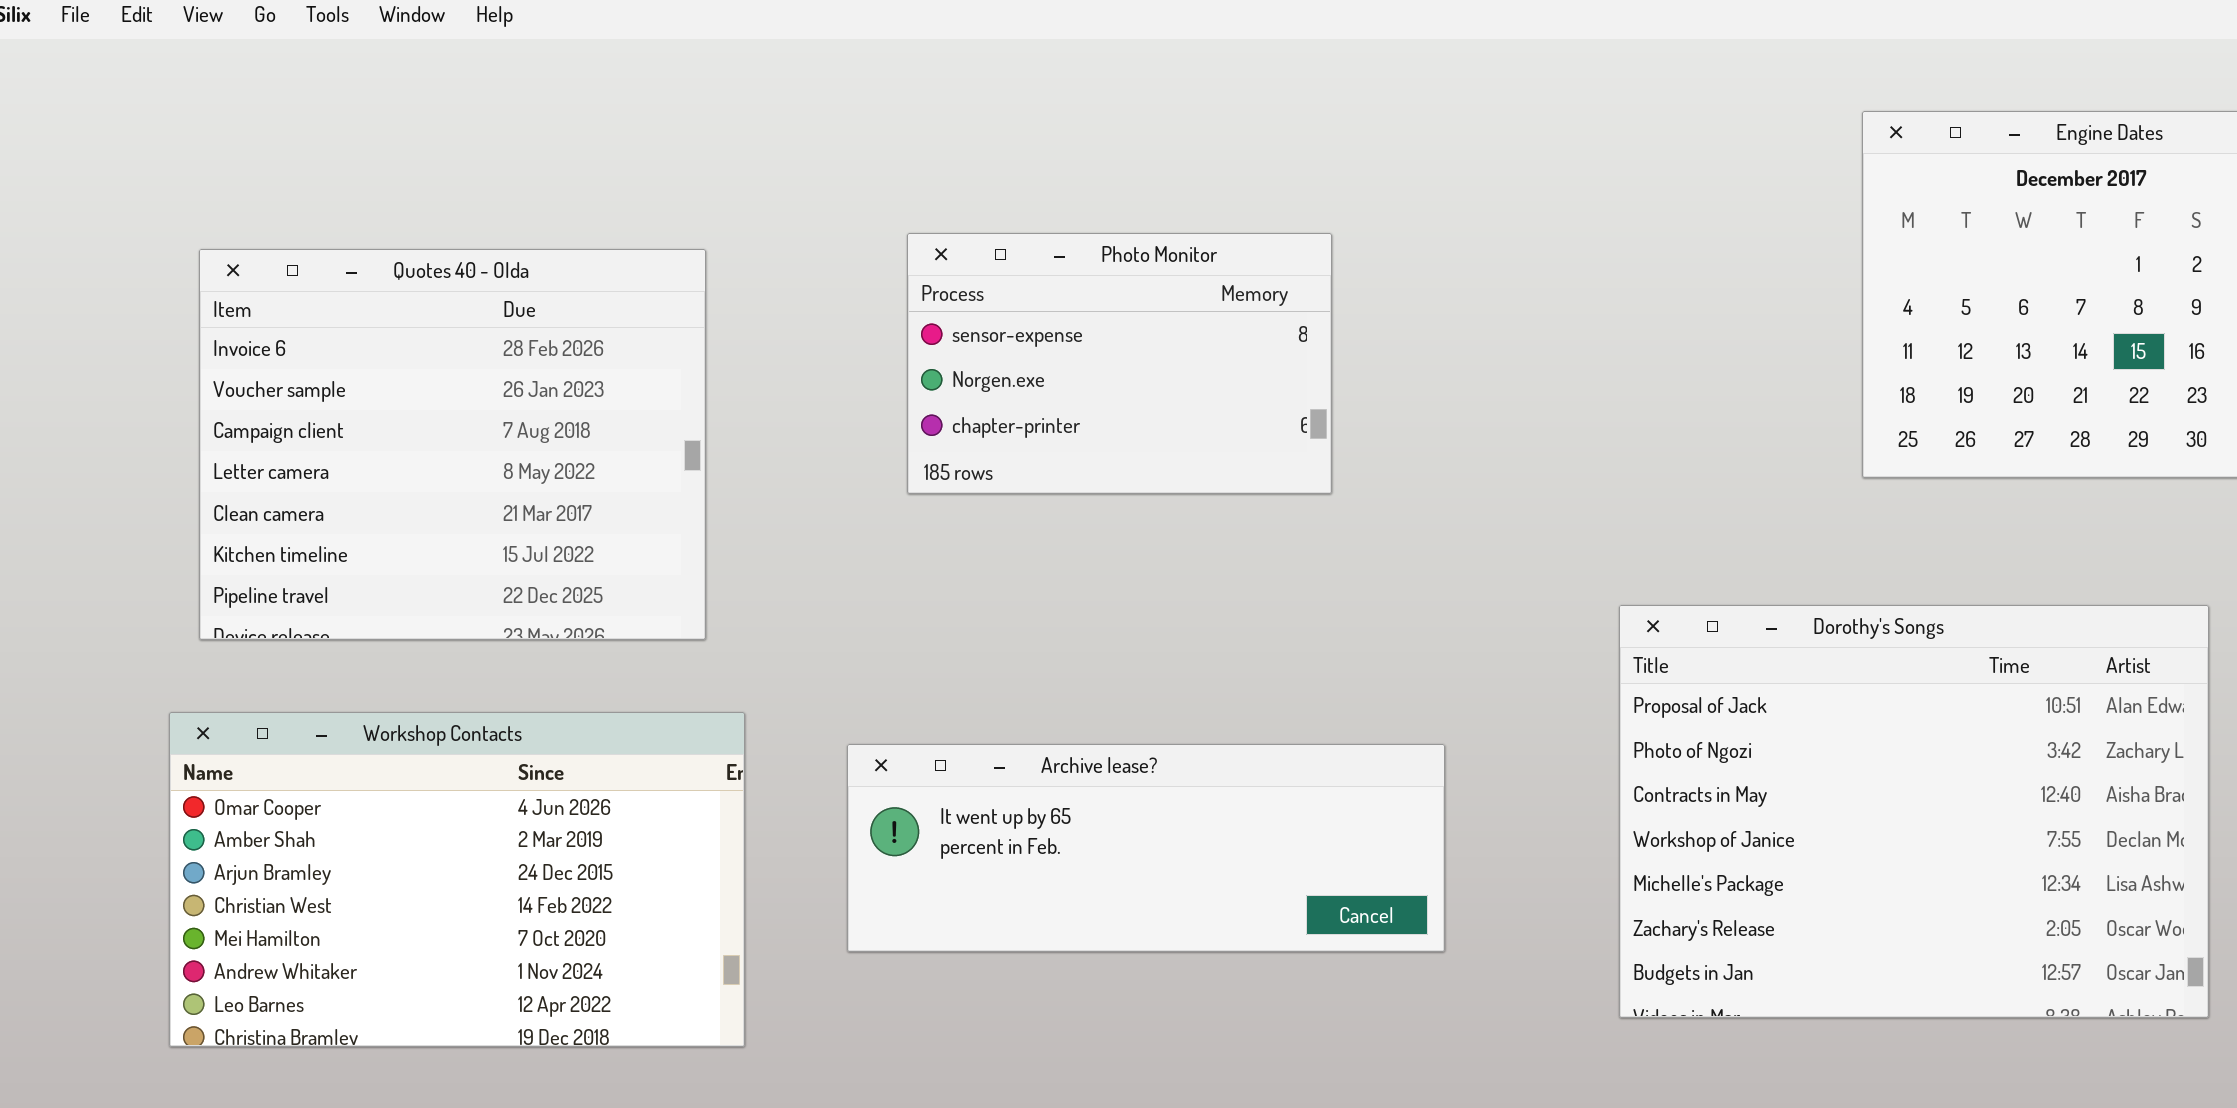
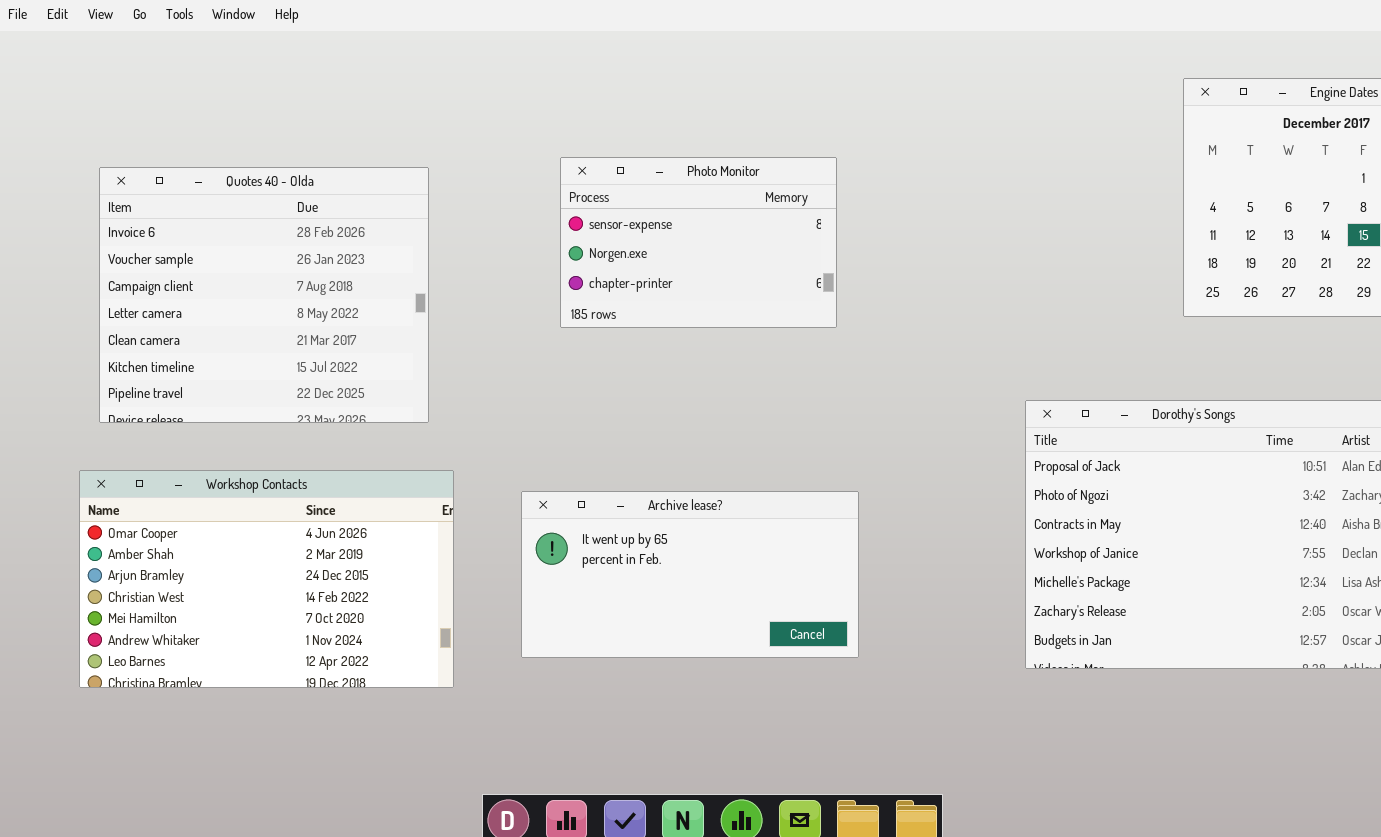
Archive lease?: [847,744,1445,952] -> [521,491,859,658], resized

